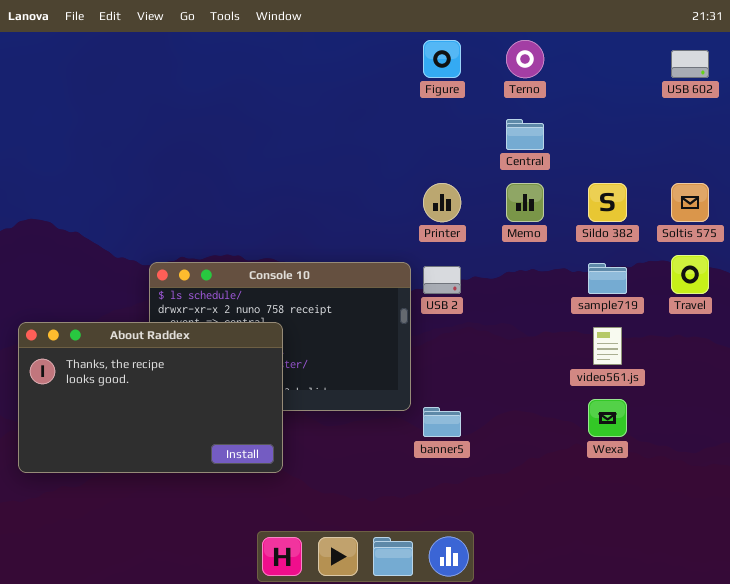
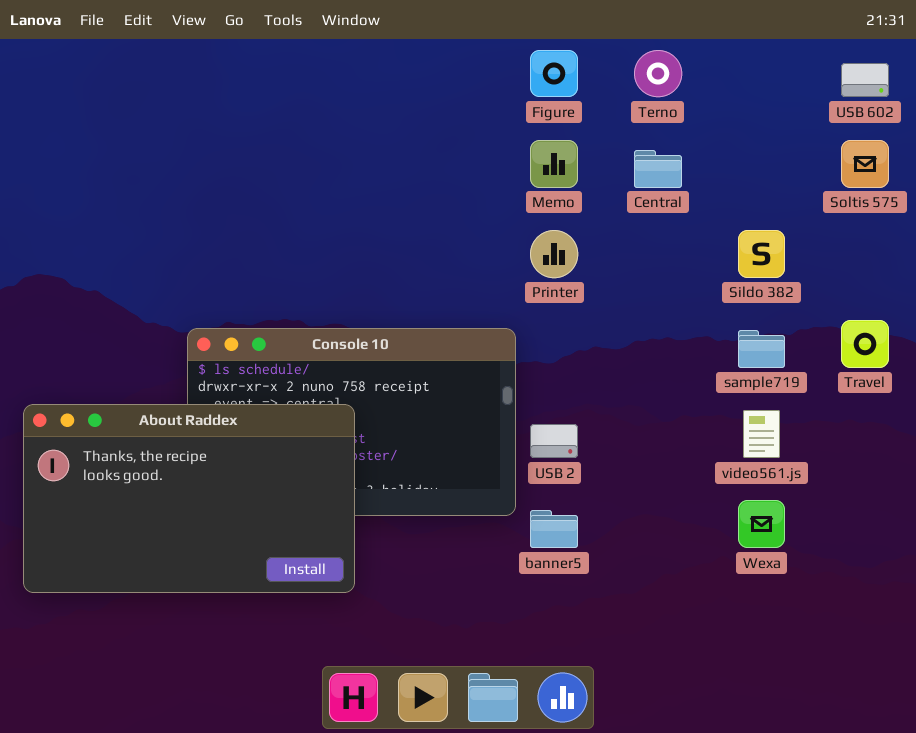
Memo: [506,183,544,222] -> [530,140,578,188], moved
Soltis 575: [671,183,709,222] -> [841,140,889,188], moved
USB 2: [423,266,461,294] -> [530,424,578,458], moved

